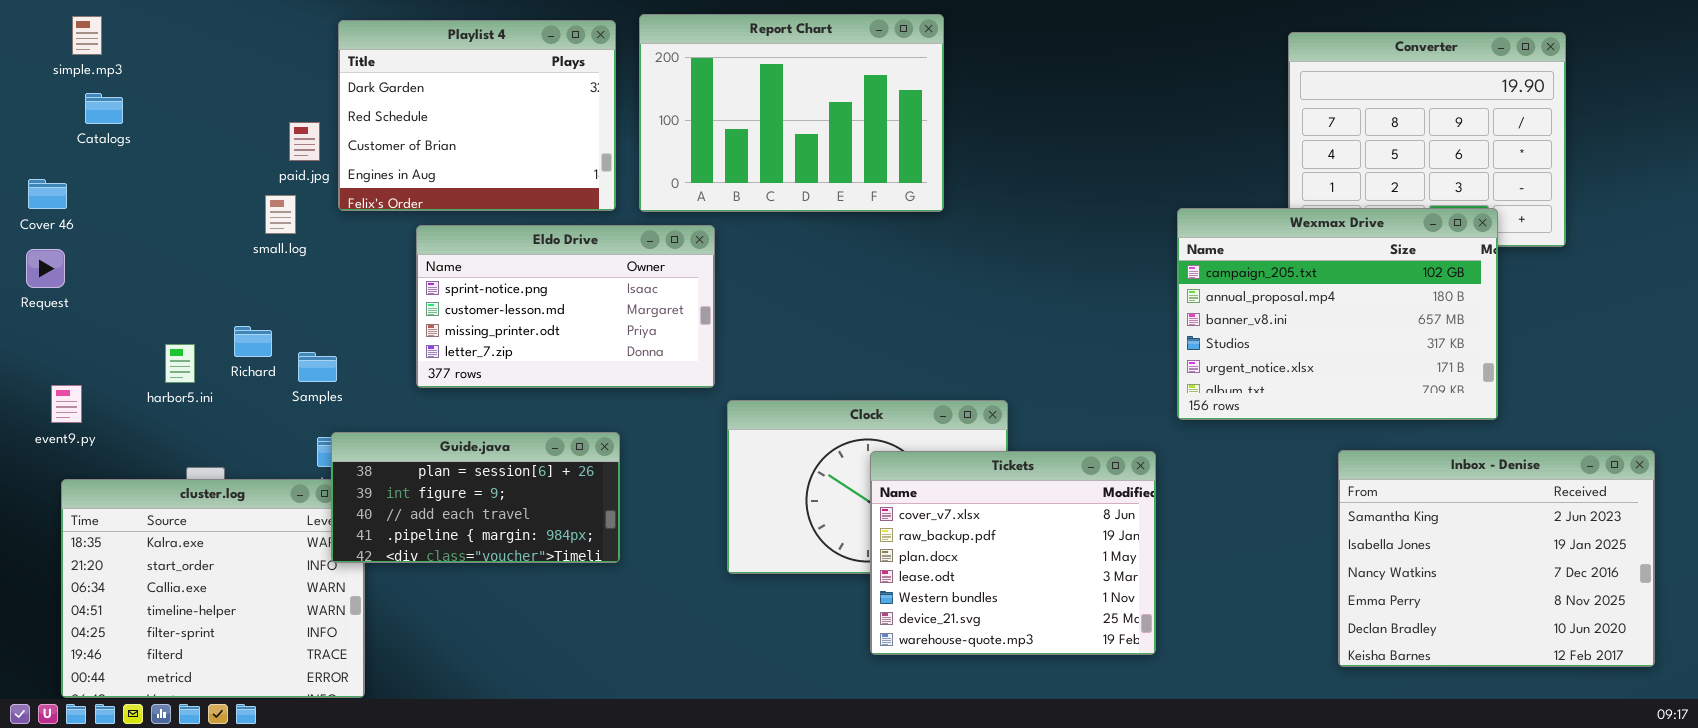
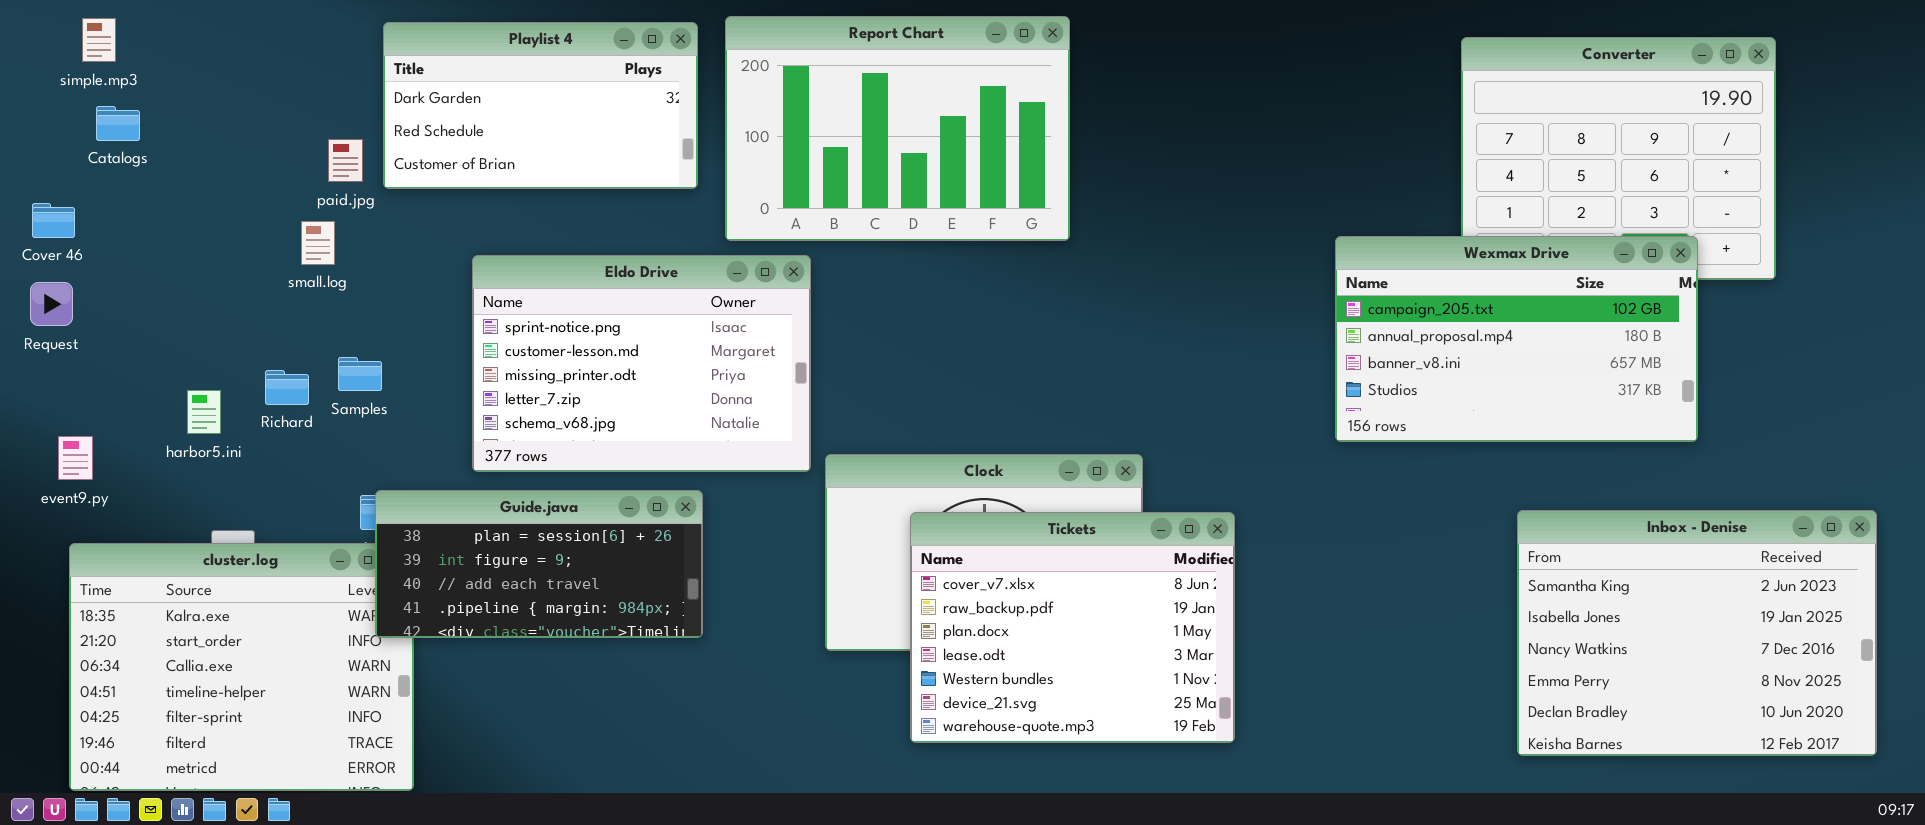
Playlist 4: [338,20,616,211] -> [383,22,698,189], resized
Wexmax Drive: [1177,208,1498,420] -> [1335,236,1698,442], resized
Eldo Drive: [416,225,715,388] -> [472,255,811,472], resized
Samples: [298,352,337,382] -> [338,357,382,391], moved
Tickets: [870,451,1156,655] -> [910,512,1235,743], moved

